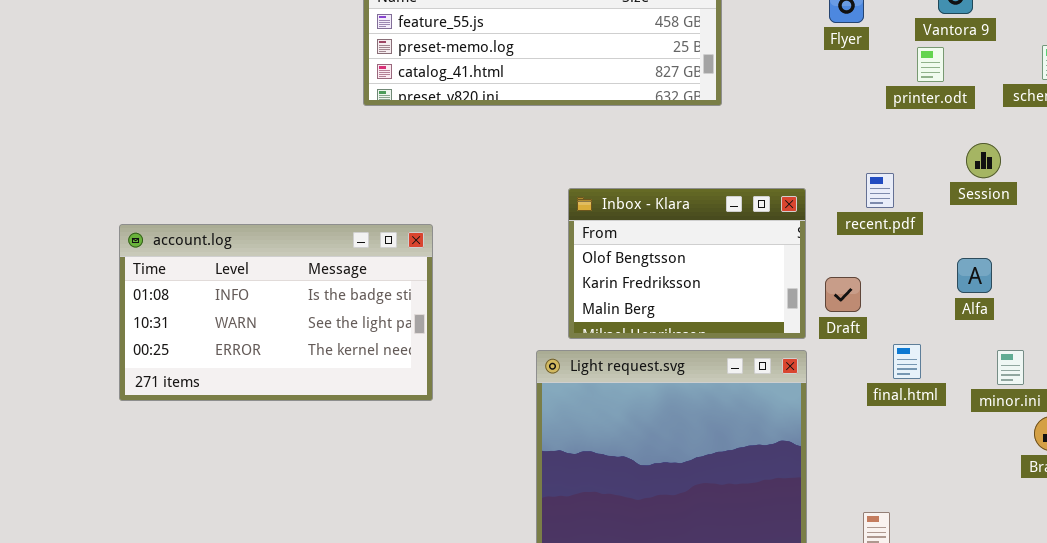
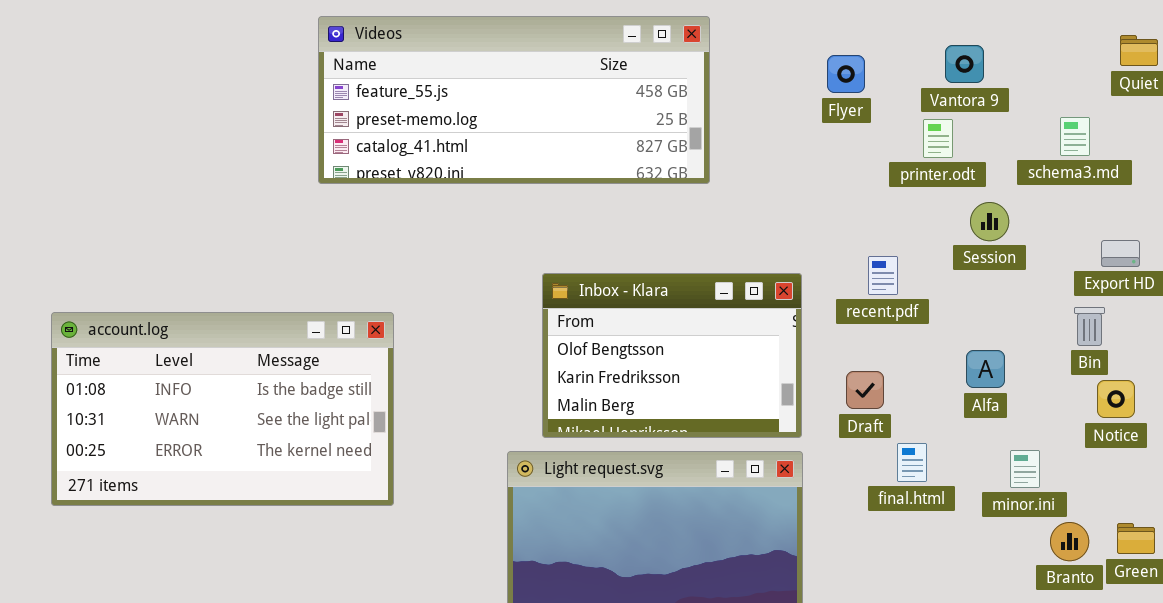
Session: [966,143,1001,178] -> [970,202,1009,241], moved
Draft: [825,277,861,312] -> [846,371,884,409], moved

